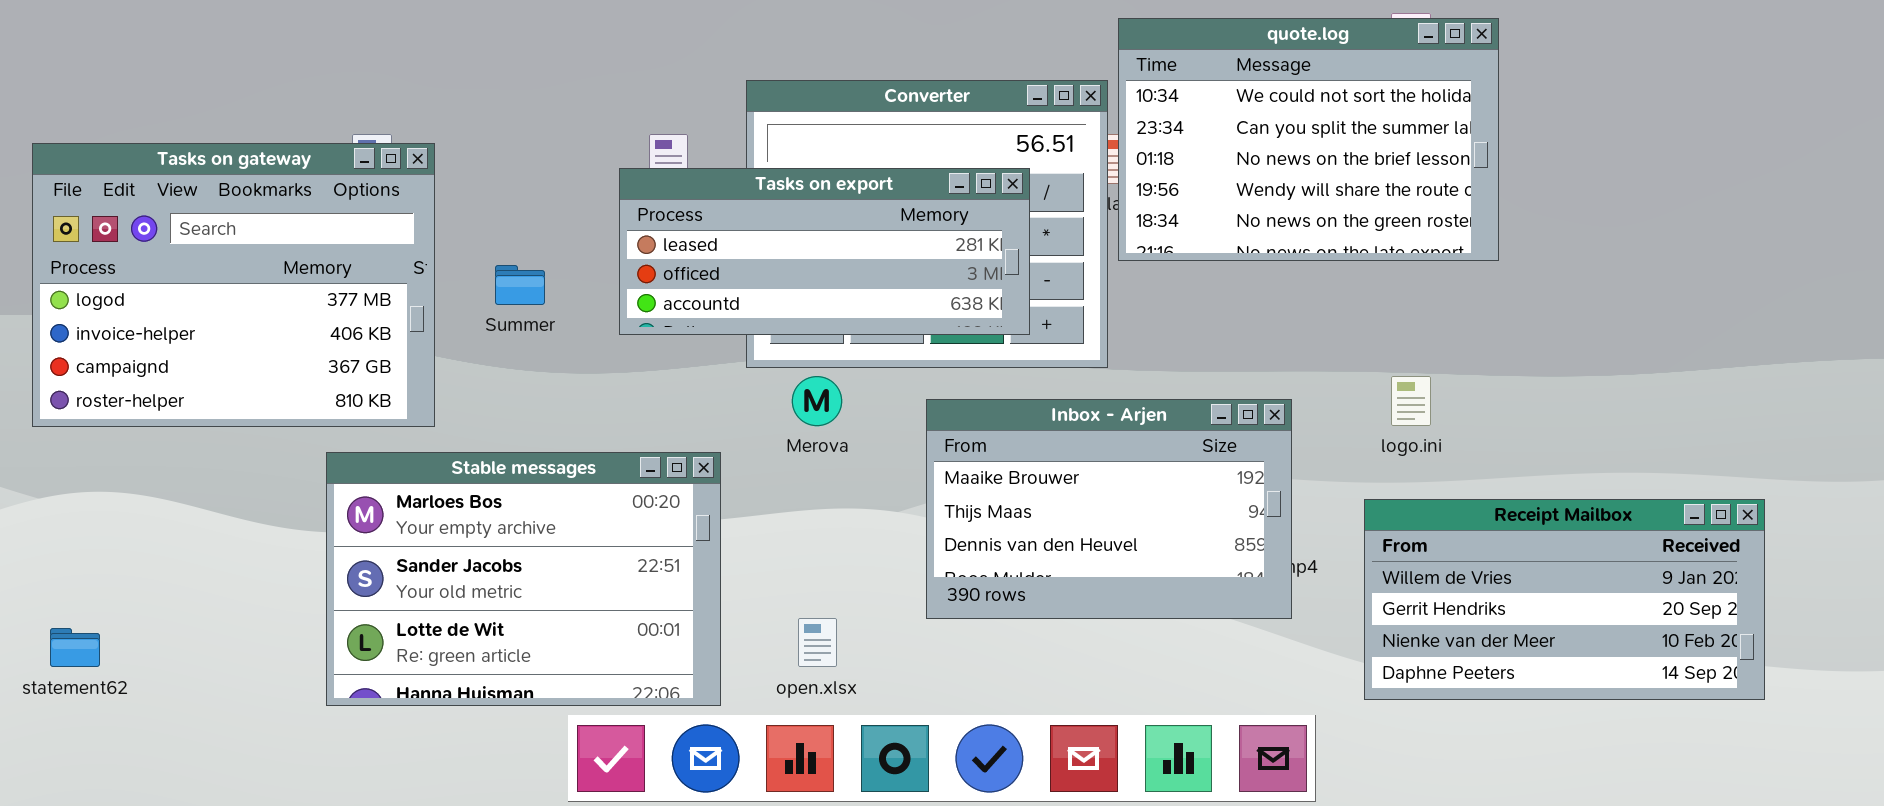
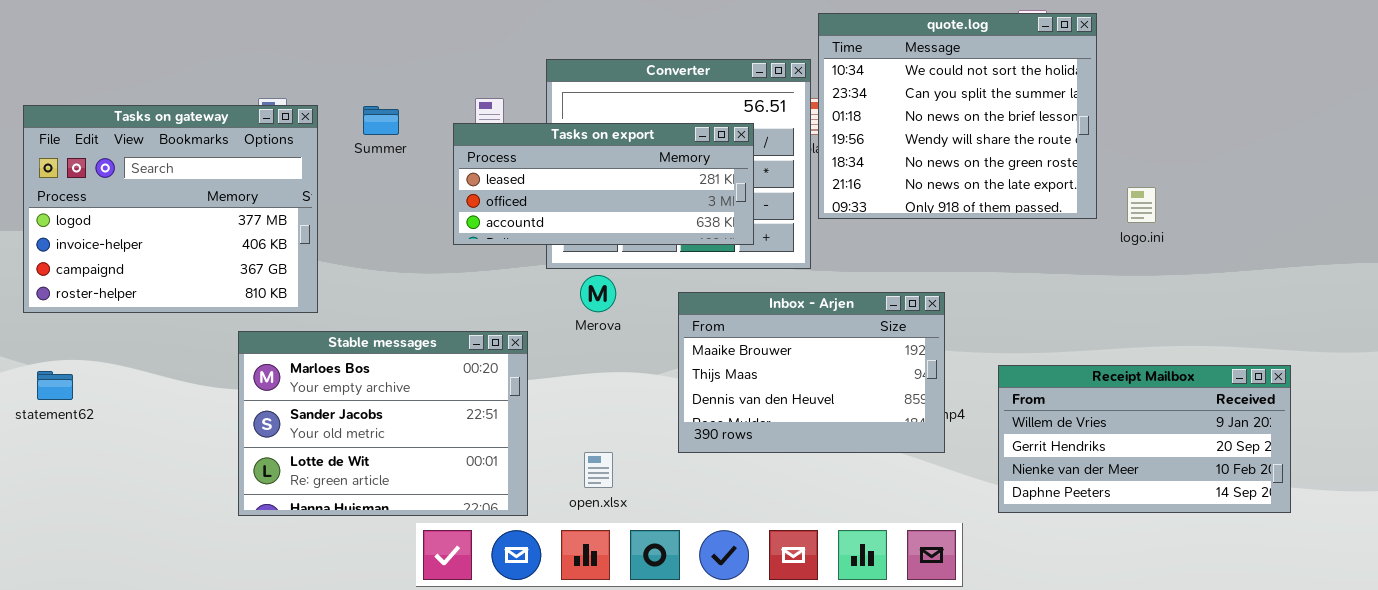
quote.log: [1118,18,1499,261] -> [818,13,1097,219], resized
Summer: [495,265,545,305] -> [363,106,399,135], moved
logo.ini: [1391,376,1431,426] -> [1127,187,1156,223], moved
statement62: [50,628,100,667] -> [37,371,73,400], moved

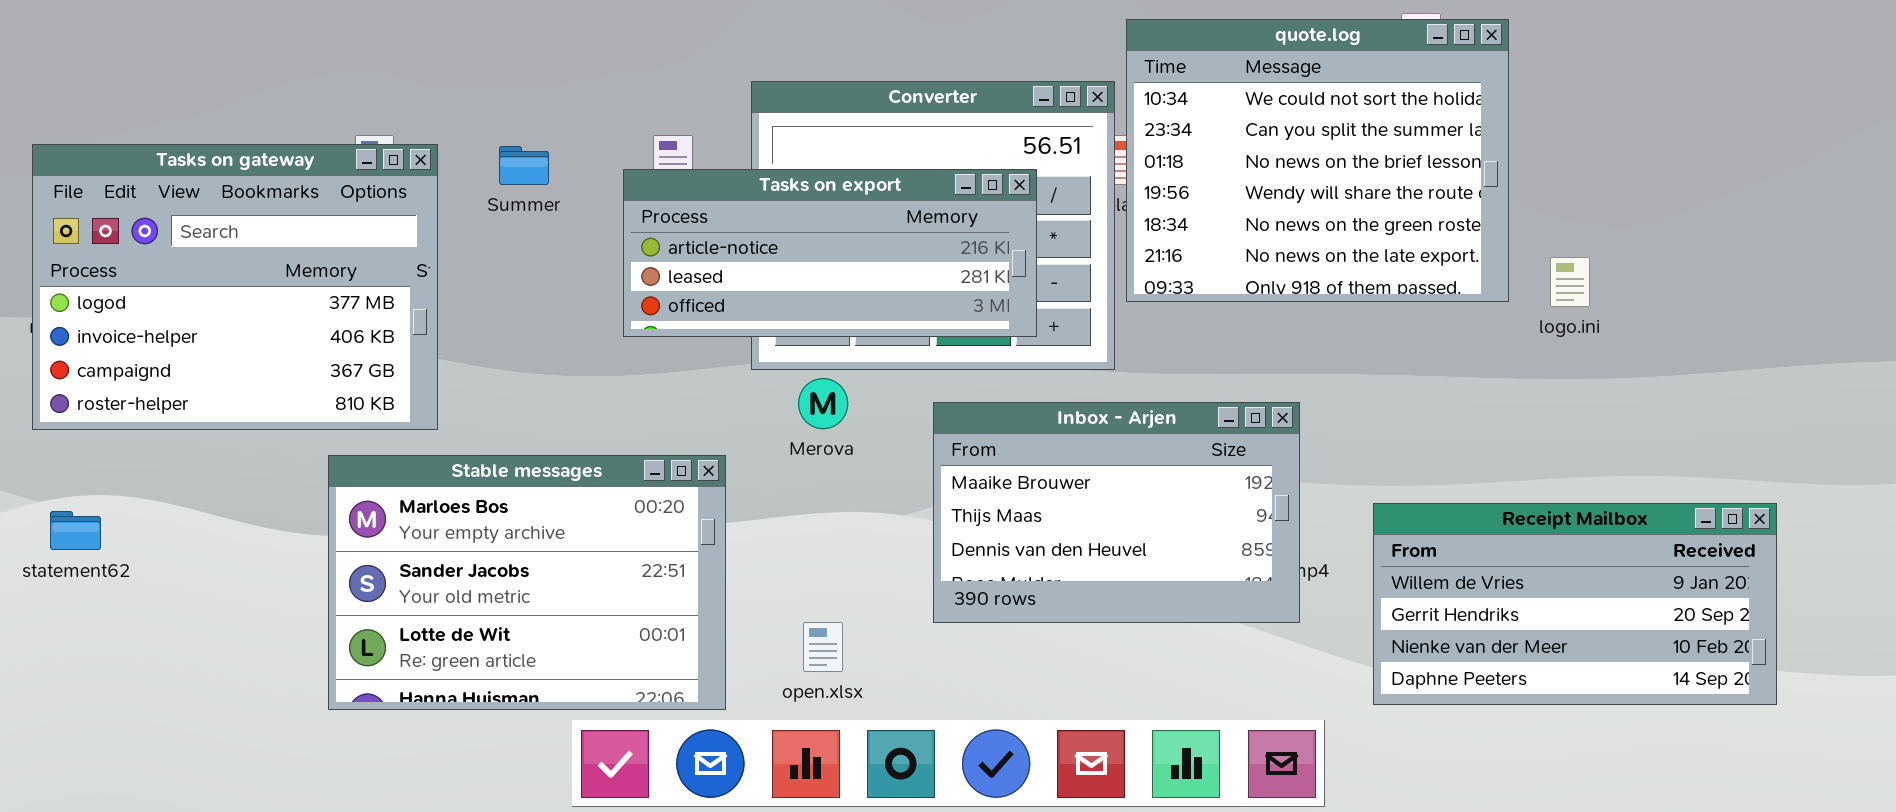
Tasks on export: [453,123,754,245] -> [623,169,1037,337], scrolled up 1 row

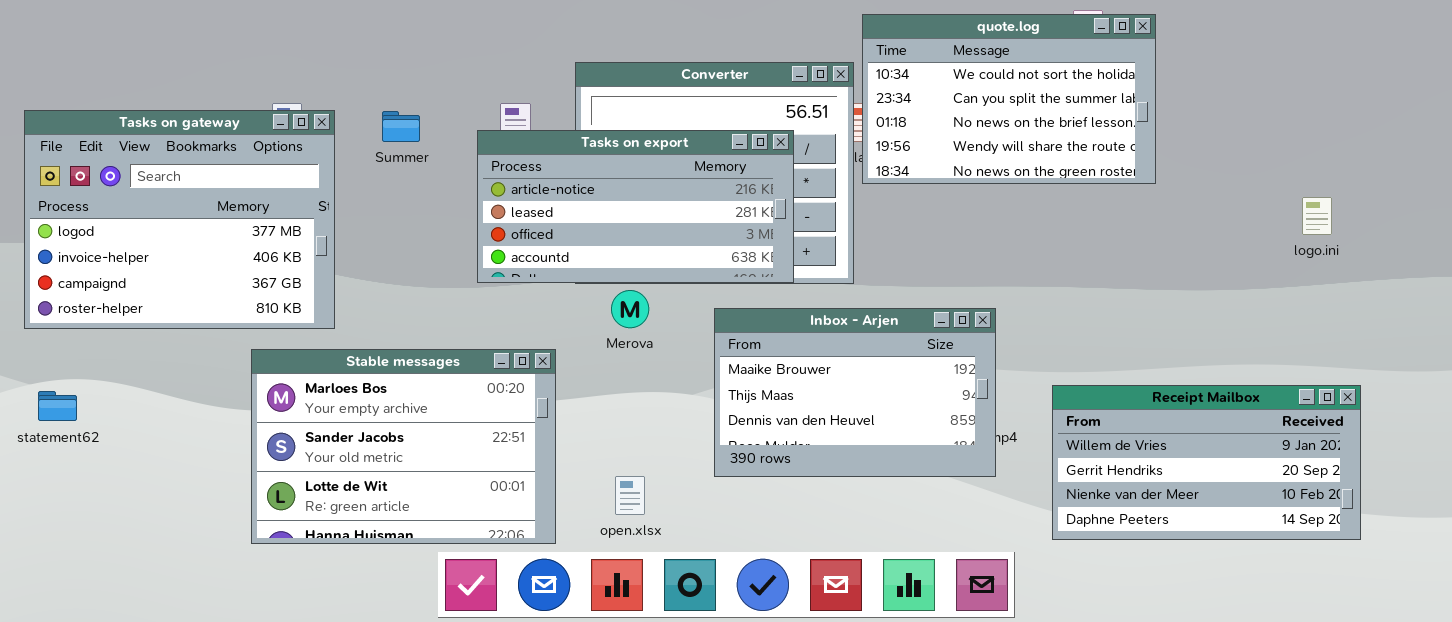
quote.log: [1126,19,1509,302] -> [862,14,1156,184], resized
Tasks on export: [623,169,1037,337] -> [477,130,794,283], resized
logo.ini: [1550,257,1590,307] -> [1302,197,1332,235], moved

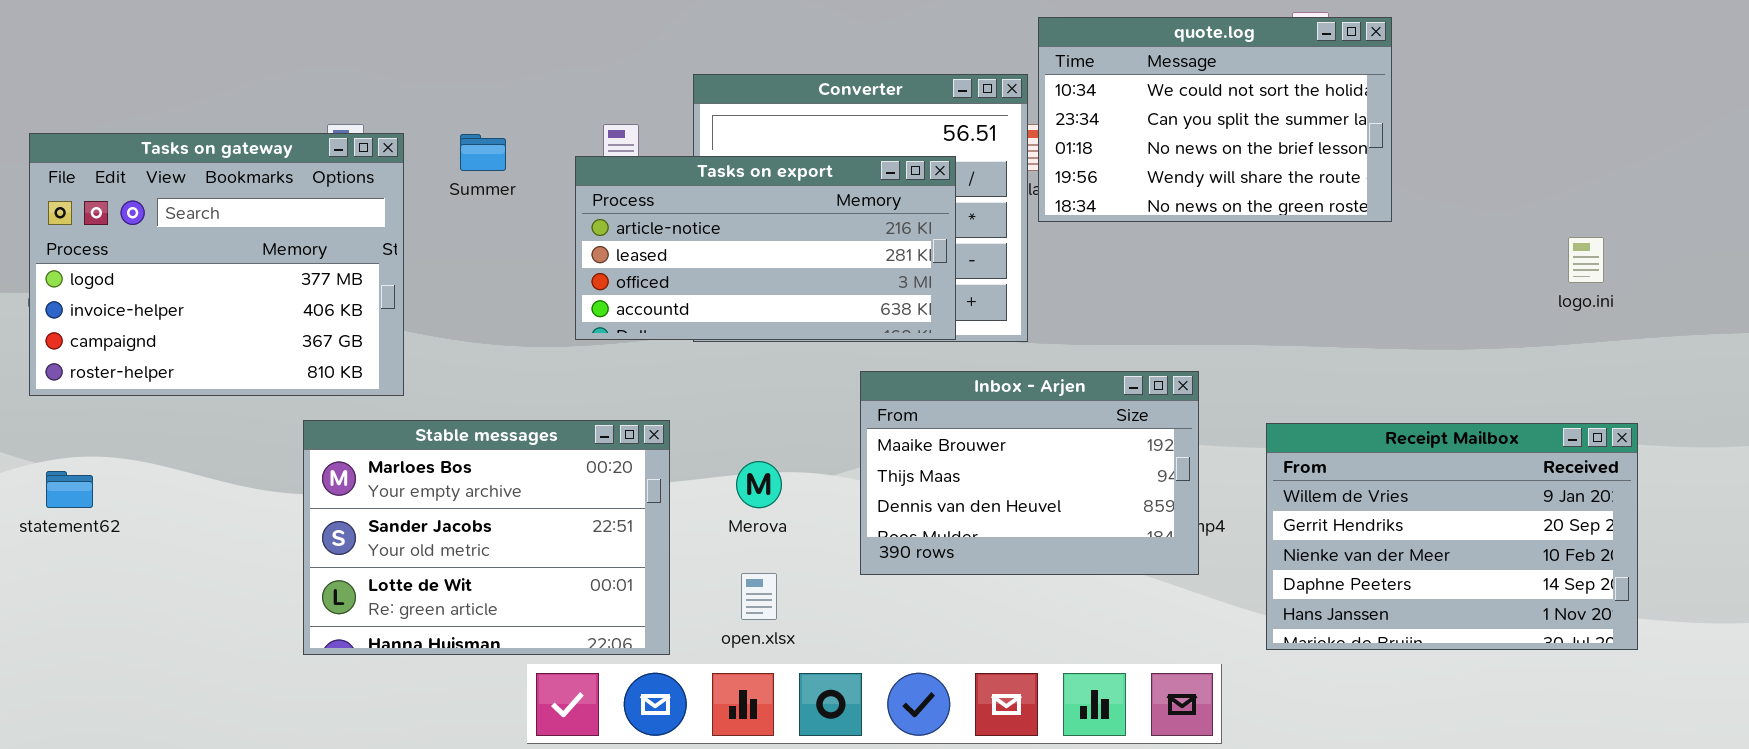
Merova: [611,290,649,328] -> [736,461,782,508], moved
Receipt Mailbox: [1052,385,1361,540] -> [1266,423,1638,650], resized

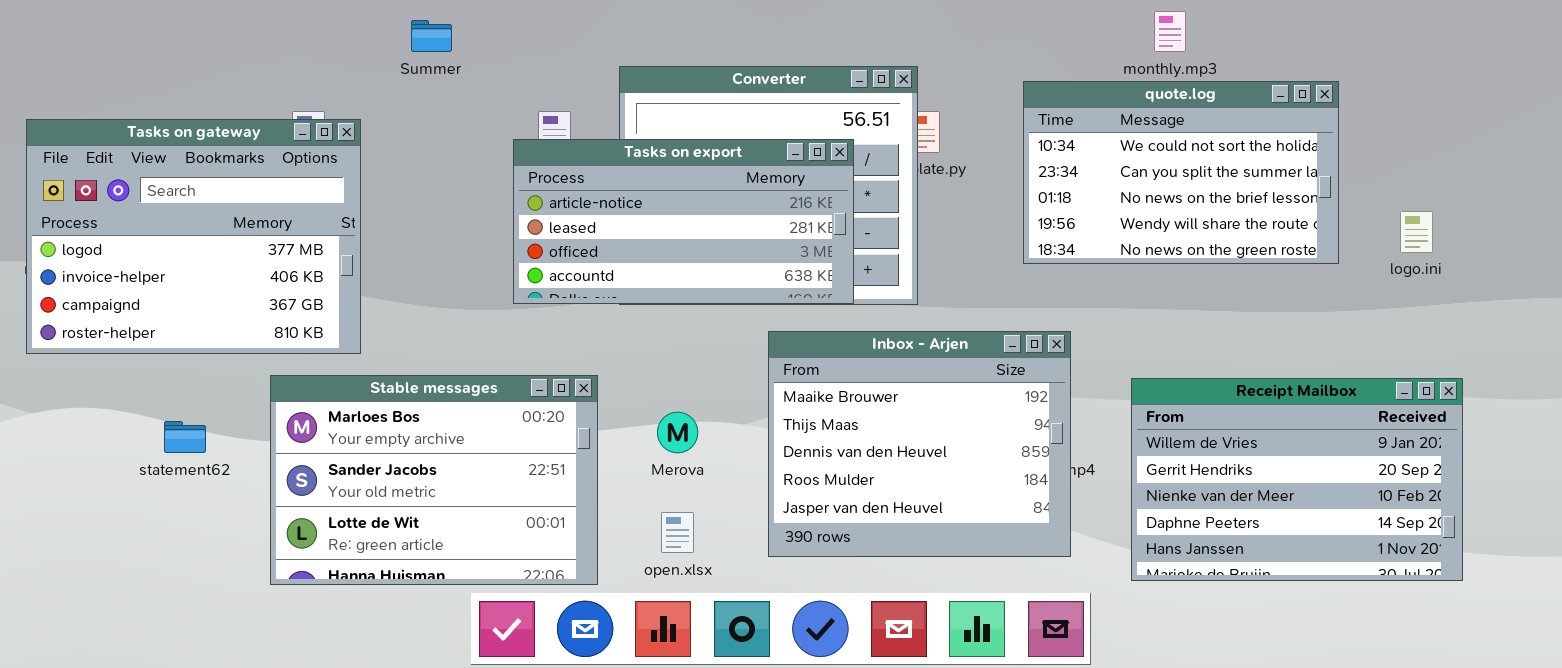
quote.log: [1038,17,1392,222] -> [1023,81,1339,264], moved
Summer: [460,134,506,171] -> [411,20,452,52], moved
Inbox - Arjen: [860,371,1199,575] -> [768,331,1071,557], resized
statement62: [46,471,93,508] -> [164,421,206,453], moved

